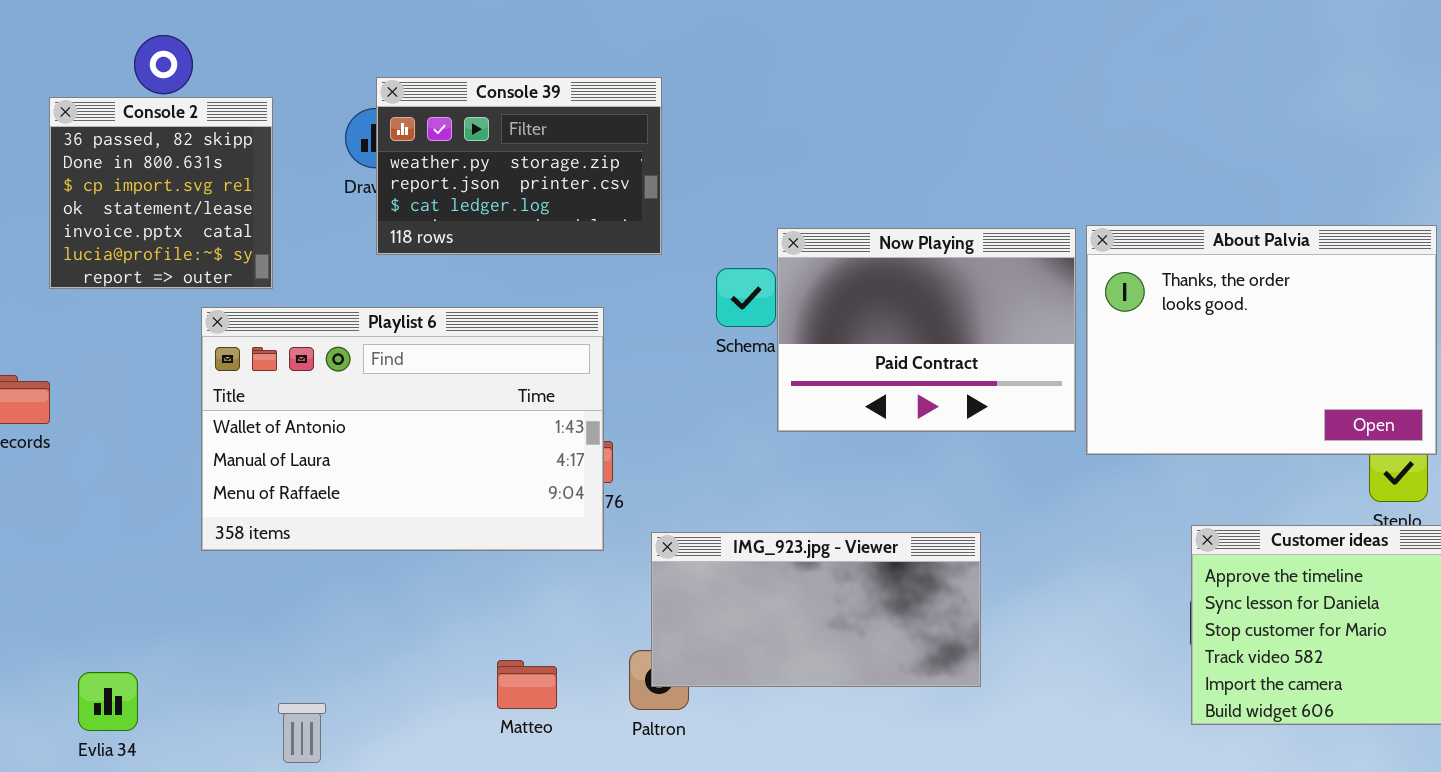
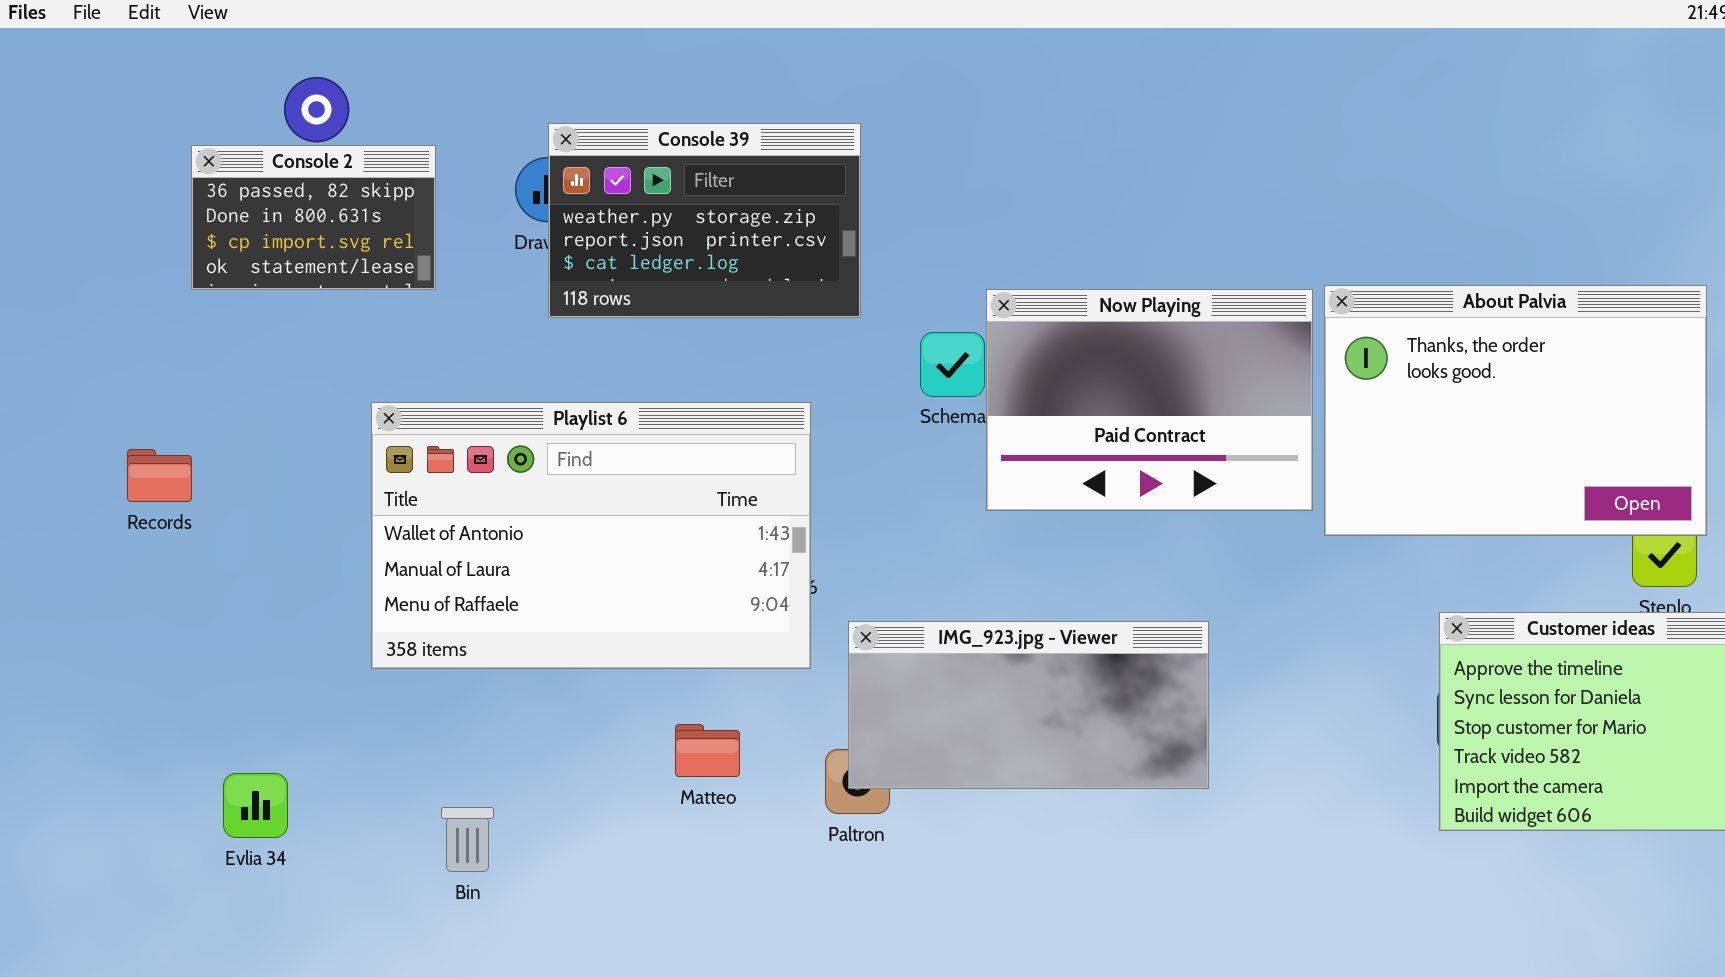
Console 2: [49,97,273,289] -> [191,145,436,290], resized
Playlist 6: [201,307,604,551] -> [371,402,811,669], moved
Matteo: [497,660,557,709] -> [675,724,740,777], moved

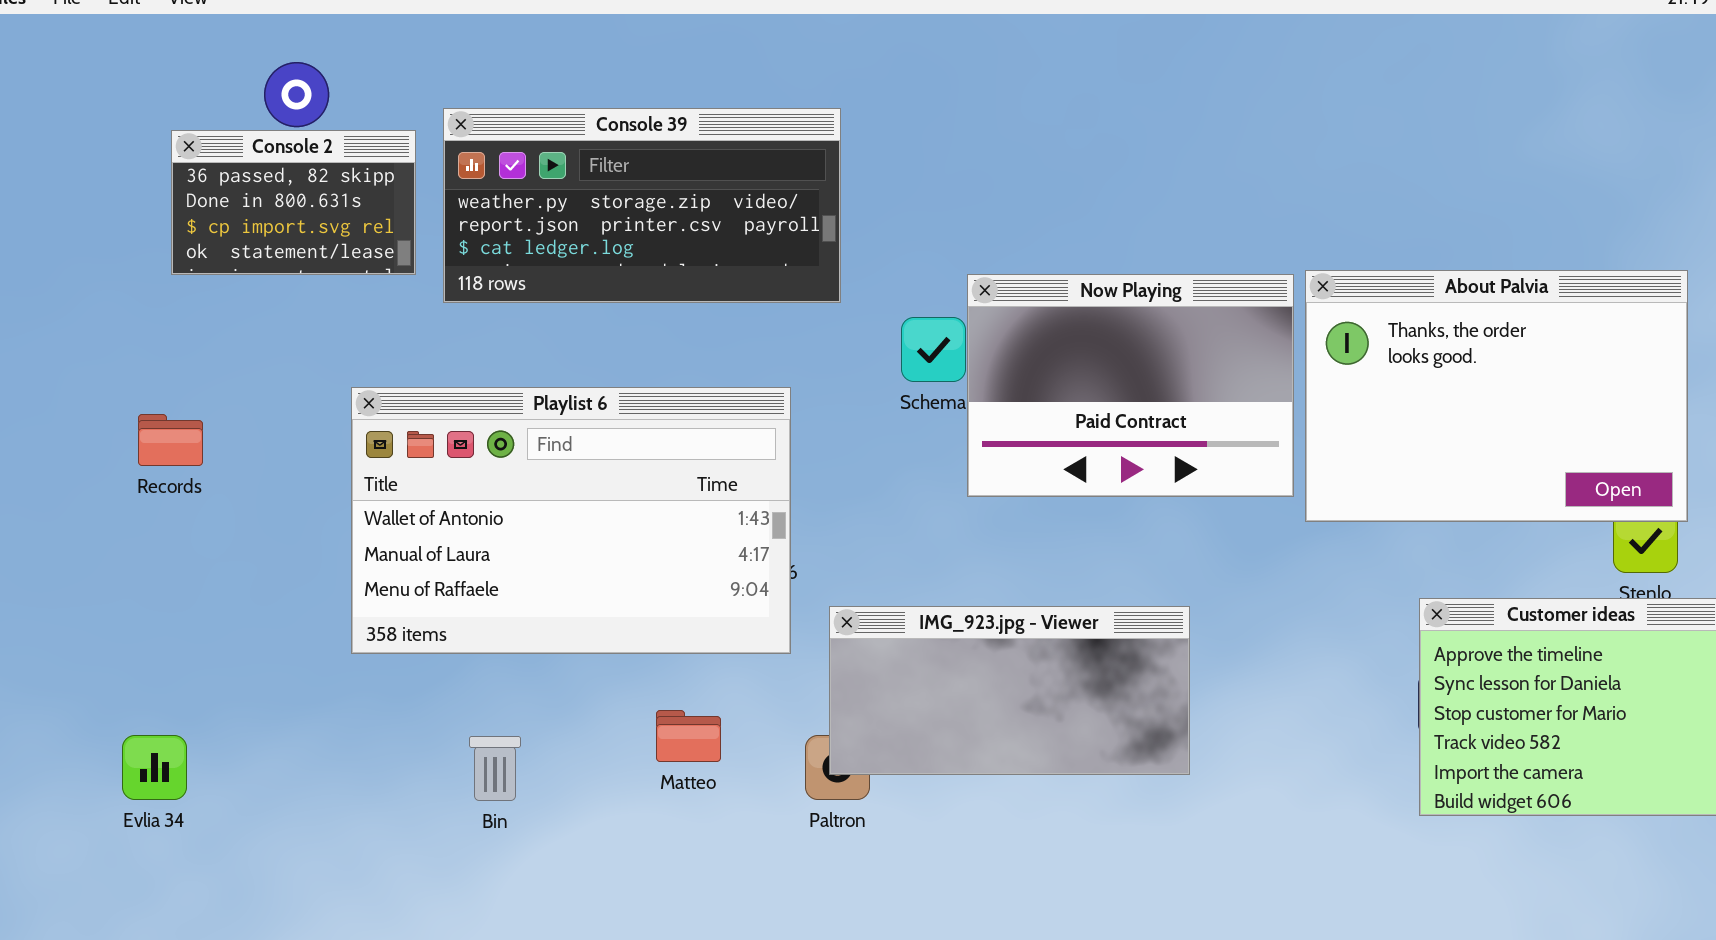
Console 39: [548,123,861,318] -> [443,108,841,303], resized
Records: [127,449,192,502] -> [138,414,203,466], moved
Evlia 34: [223,773,288,838] -> [122,735,187,800], moved
Bin: [441,807,494,872] -> [469,736,521,801], moved

